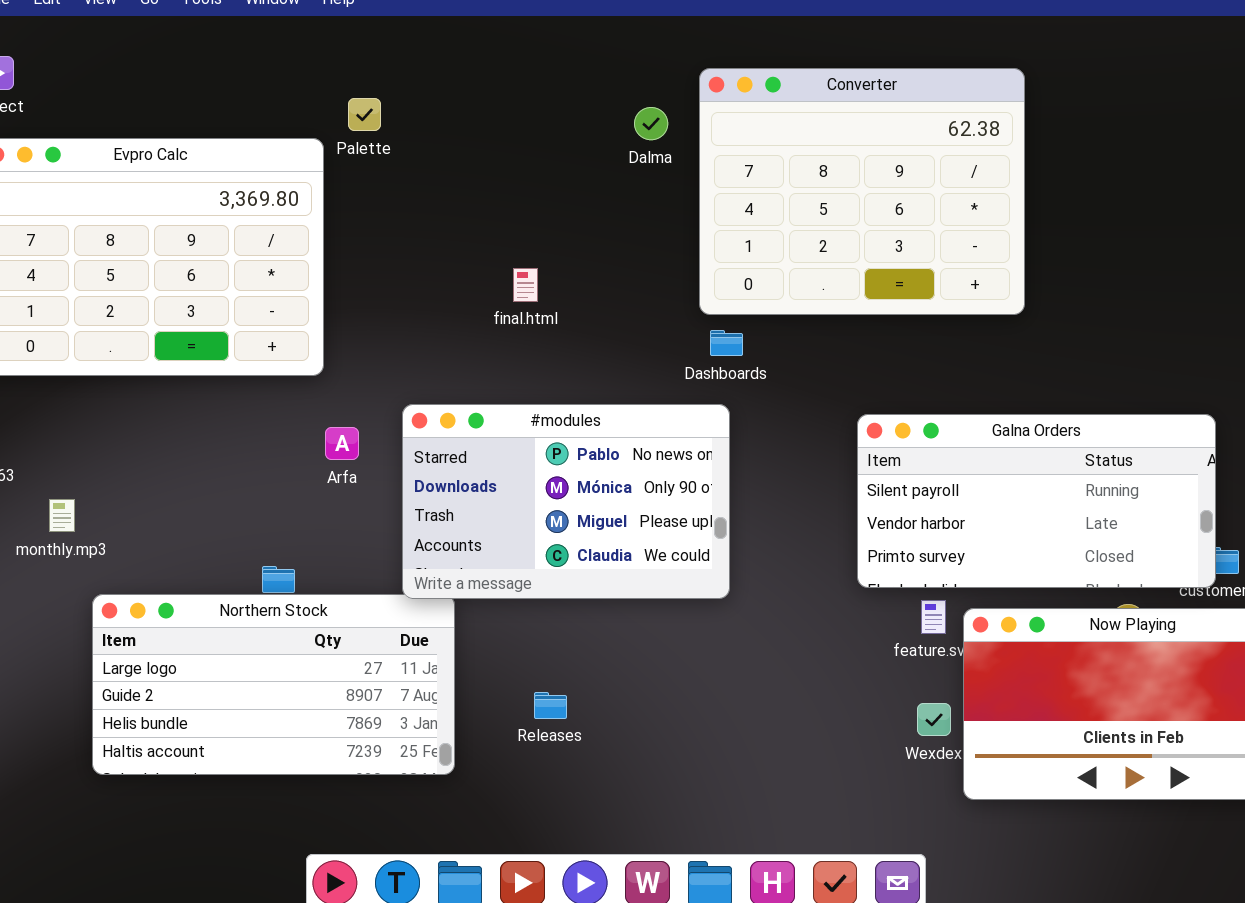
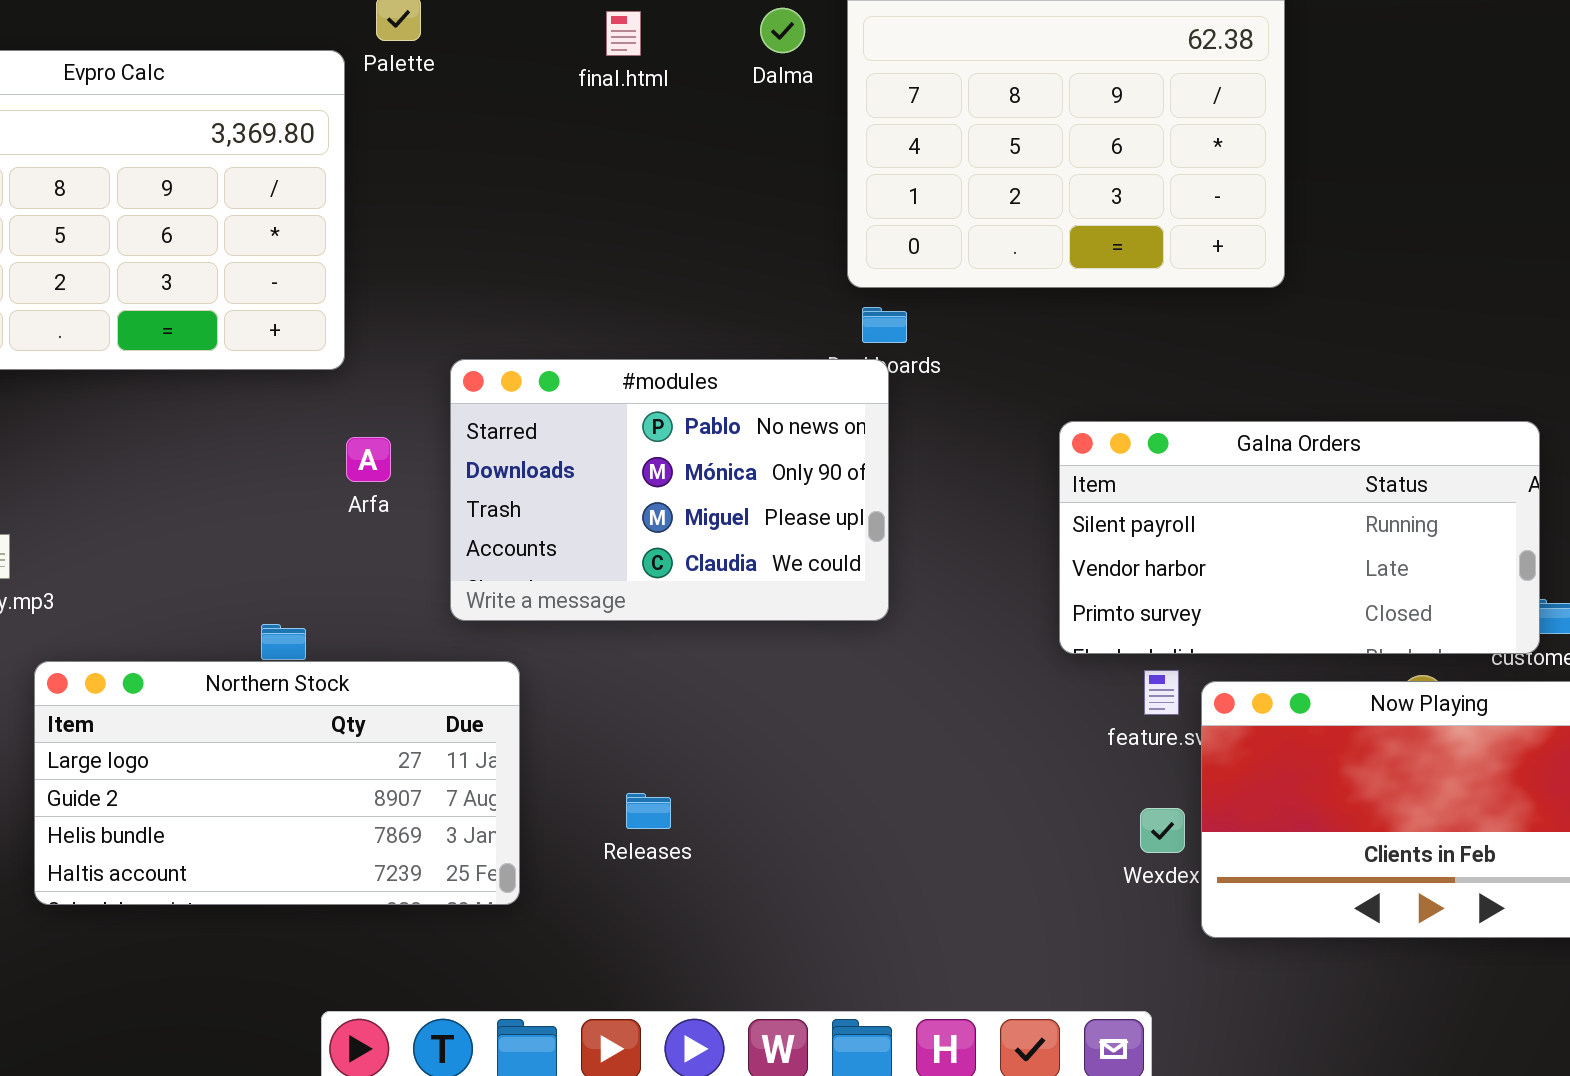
final.html: [513,268,538,302] -> [606,11,641,56], moved
#modules: [402,404,730,599] -> [450,359,889,621], moved

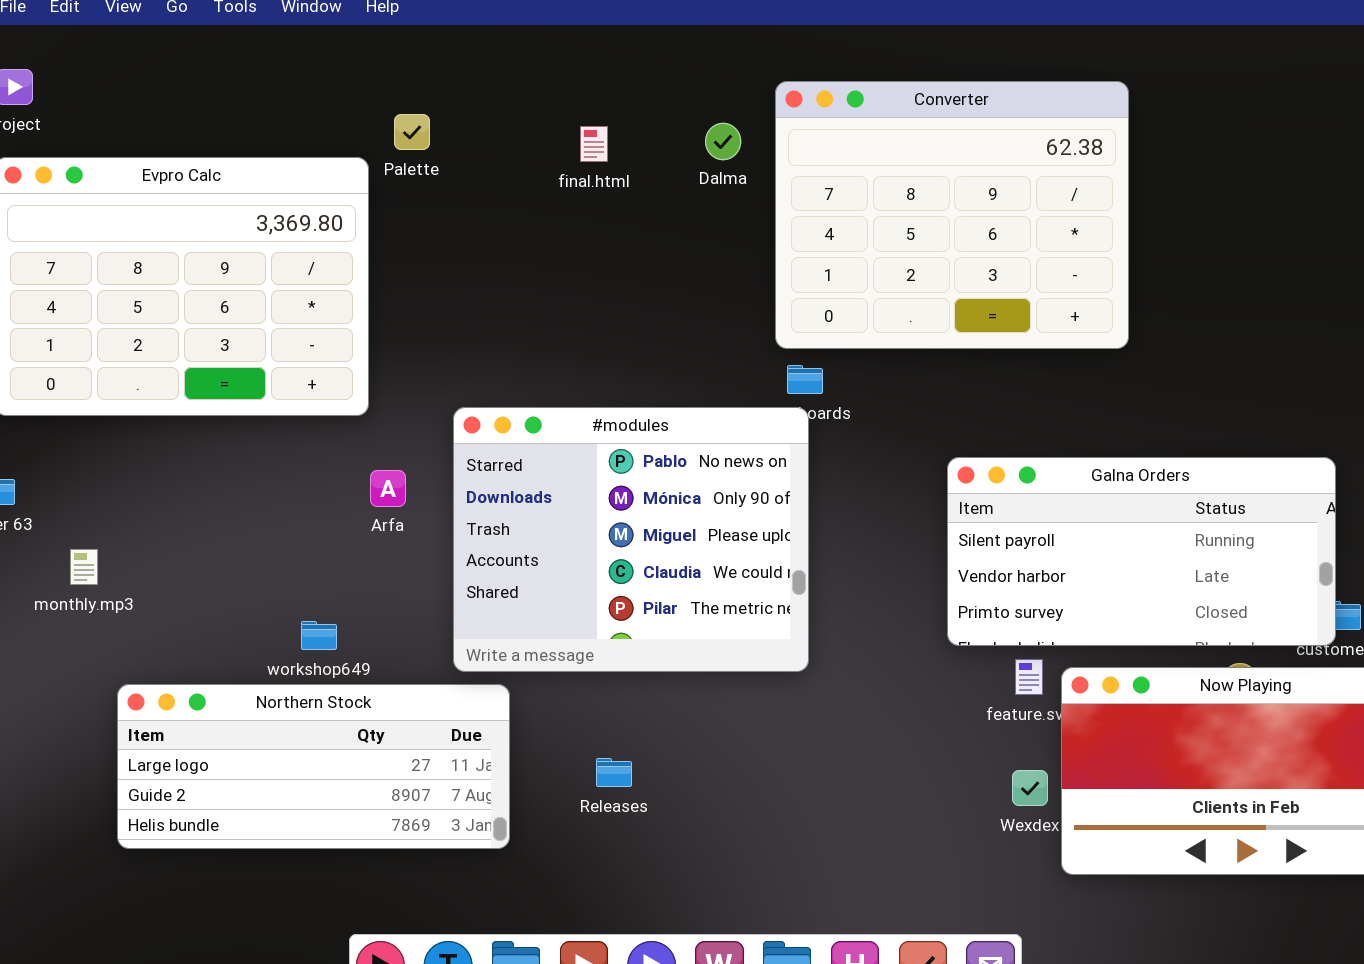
#modules: [450,359,889,621] -> [453,407,809,672], resized
Northern Stock: [34,661,520,905] -> [117,684,510,849], resized

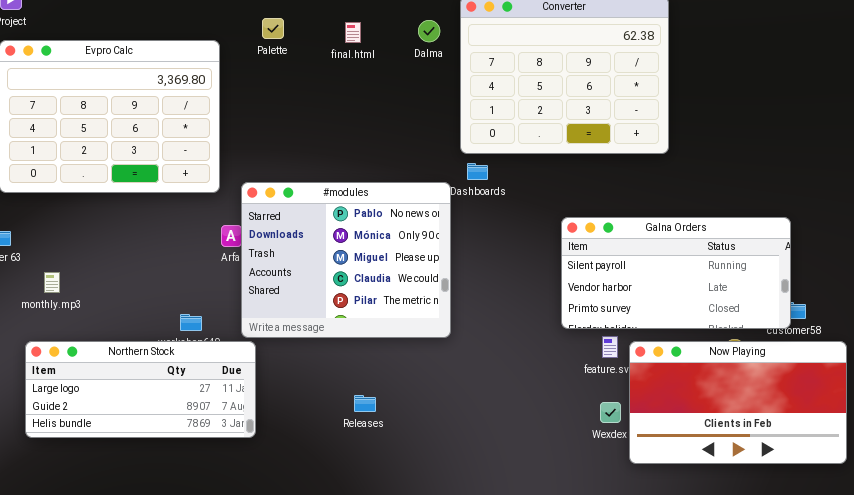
Palette: [394,114,430,150] -> [262,18,284,39], moved
#modules: [453,407,809,672] -> [241,182,451,338], moved
Northern Stock: [117,684,510,849] -> [25,341,256,438], moved

